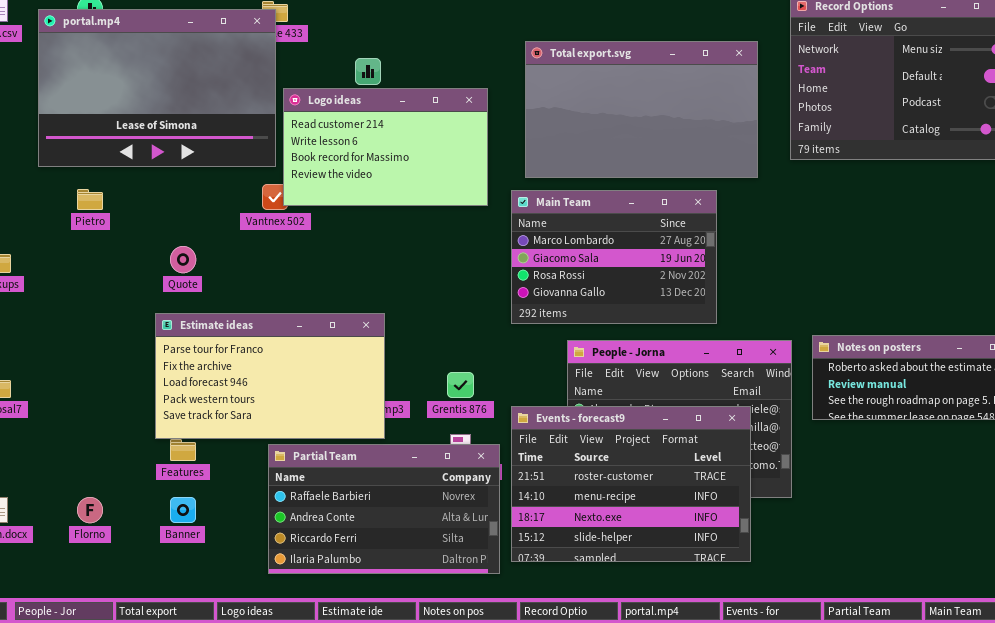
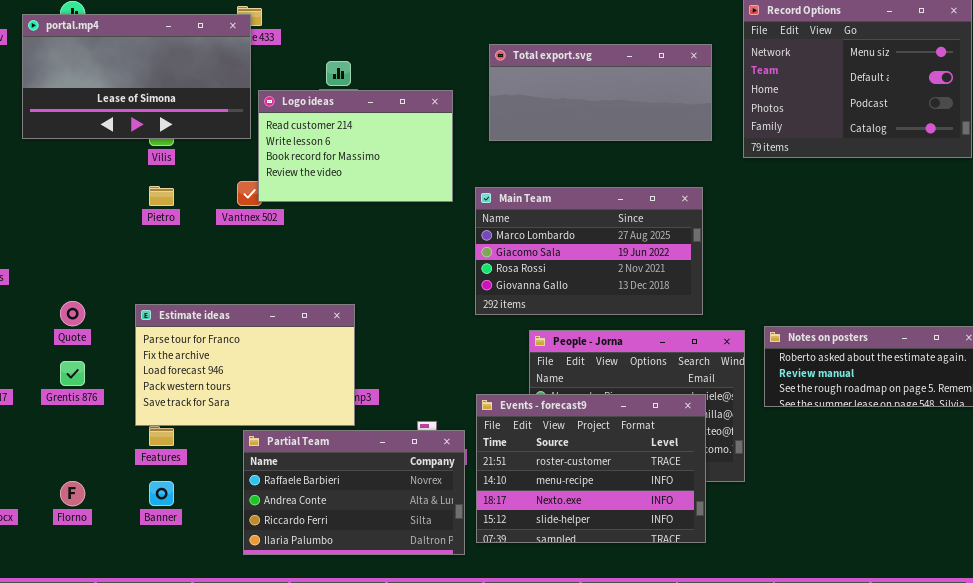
portal.mp4: [38,9,276,167] -> [22,14,251,139], resized
Total export.svg: [525,41,758,178] -> [489,44,712,141], resized
Pietro: [77,189,103,210] -> [149,186,174,206], moved
Main Team: [511,190,717,324] -> [475,187,703,315], resized
Quote: [170,246,196,273] -> [60,301,85,326], moved
Grentis 876: [447,372,474,398] -> [60,361,85,386], moved

